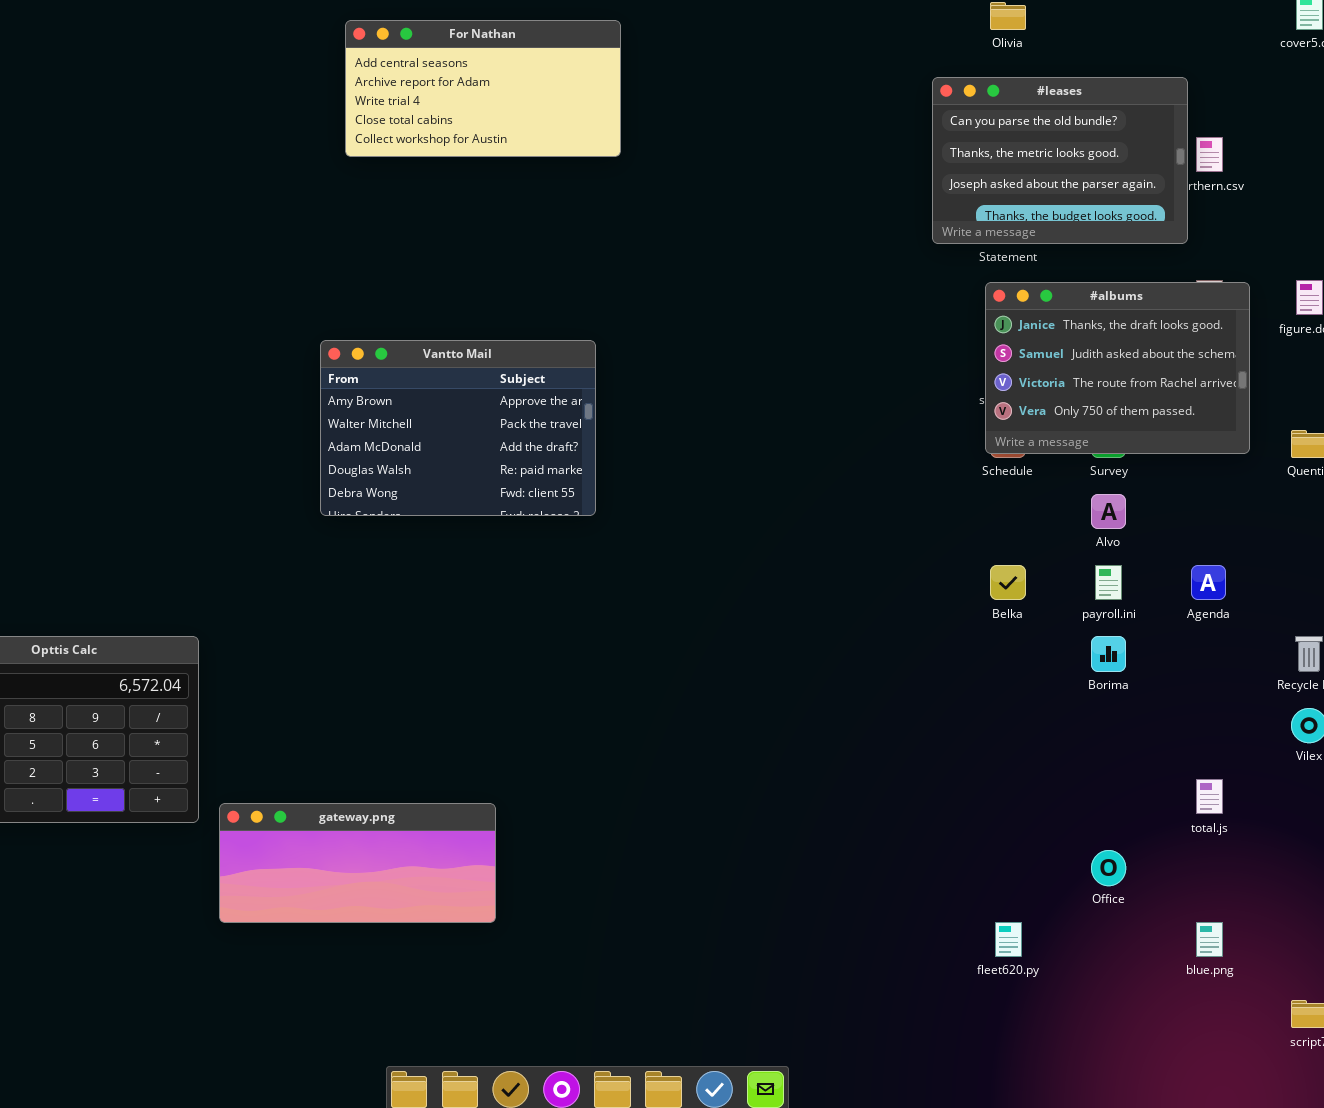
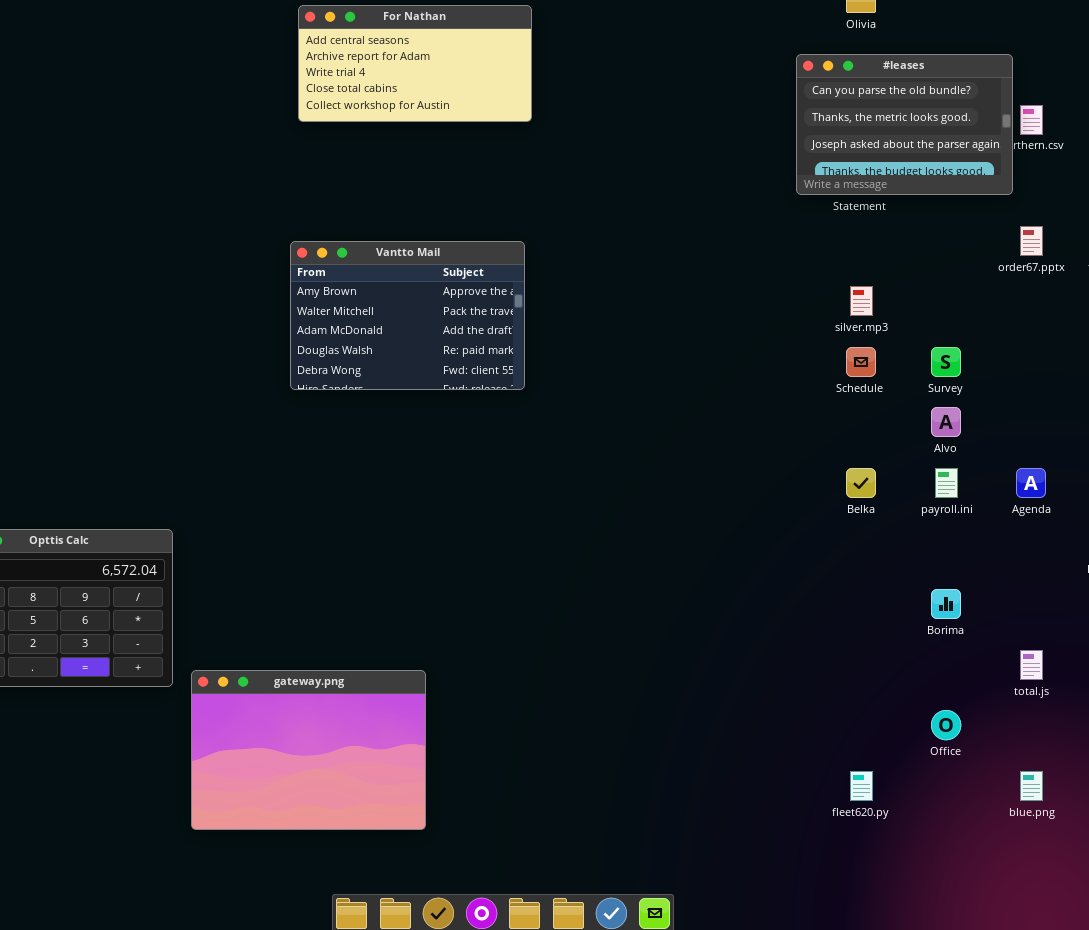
#albums: [985,282,1250,454] -> none, closed
Vantto Mail: [320,340,596,516] -> [290,241,525,390], moved
Borima: [1091,636,1126,672] -> [931,589,961,619], moved
gateway.png: [219,803,496,923] -> [191,670,426,830], resized

